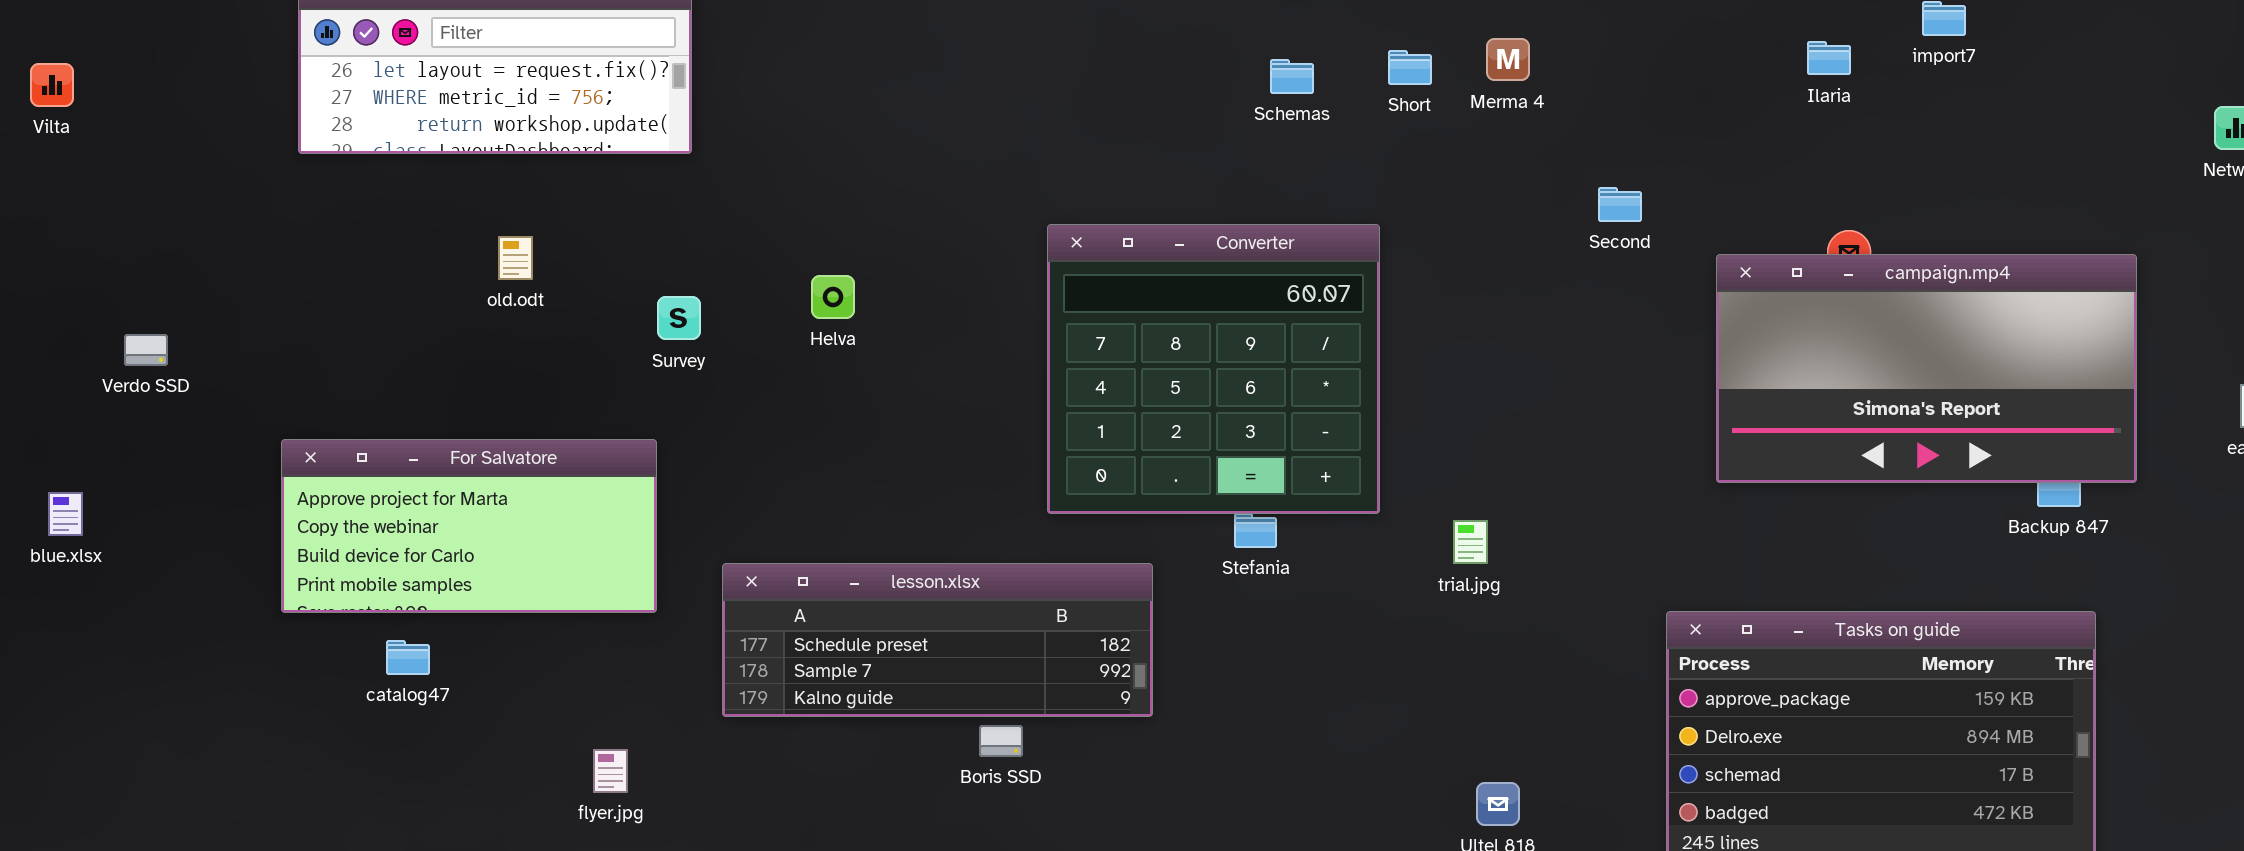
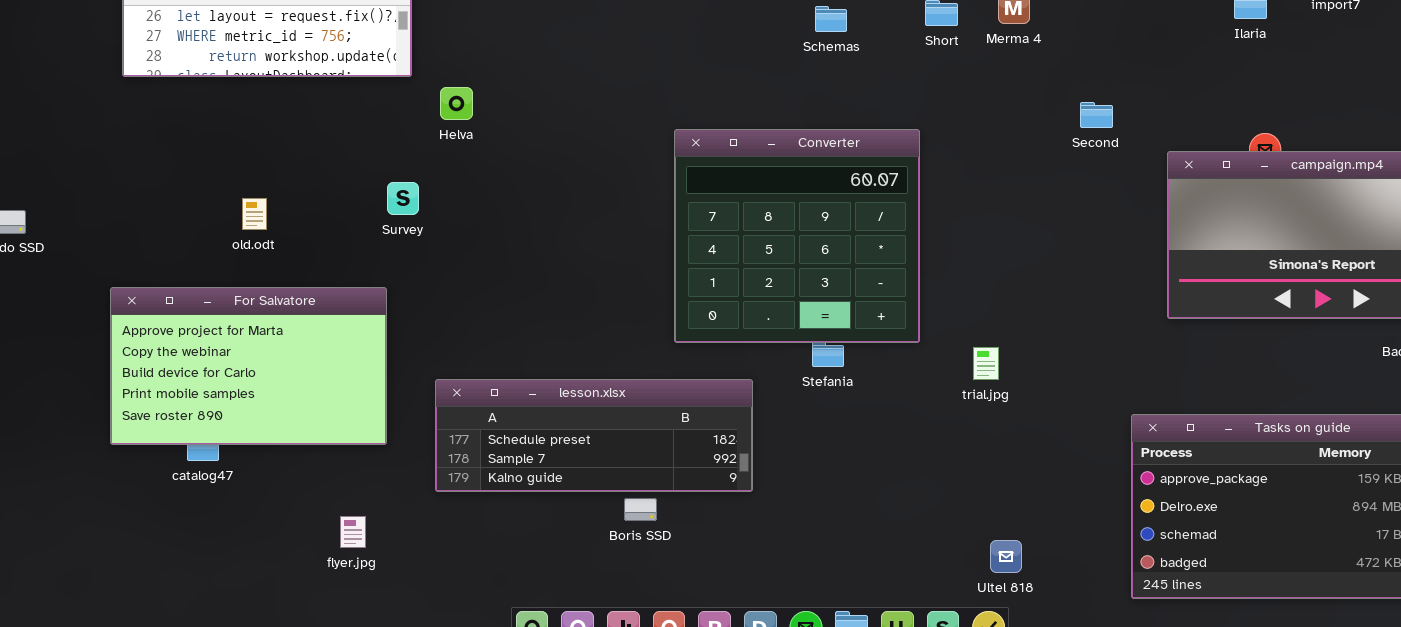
Schemas: [1270,59,1314,94] -> [815,6,847,32], moved
old.odt: [498,236,533,280] -> [242,198,267,230], moved
Helva: [811,275,855,319] -> [440,87,473,120], moved
For Salvatore: [281,439,657,613] -> [110,287,387,445], resized

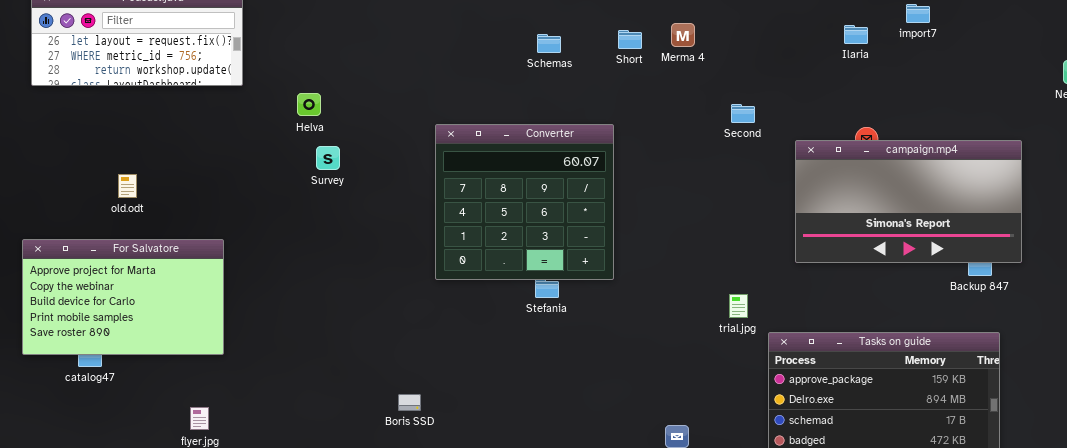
Helva: [440,87,473,120] -> [297,93,321,116], moved
Survey: [387,182,419,215] -> [316,146,340,170], moved
trial.jpg: [973,347,999,380] -> [729,294,748,318], moved
lesson.xlsx: [435,379,753,492] -> none, closed

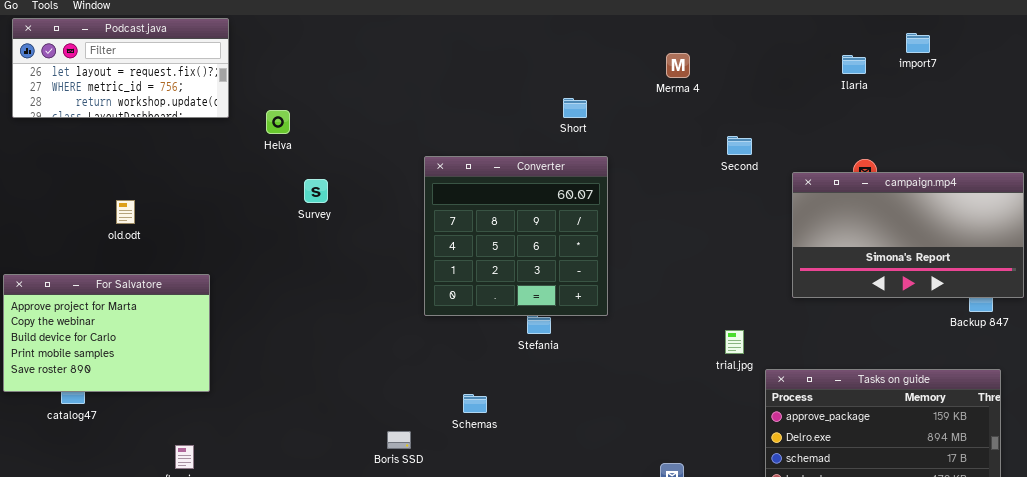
Short: [618,30,642,49] -> [563,98,587,118], moved
Schemas: [537,34,561,53] -> [463,394,487,413], moved
Helva: [297,93,321,116] -> [266,110,290,134], moved
old.odt: [118,174,137,198] -> [116,200,135,224], moved

